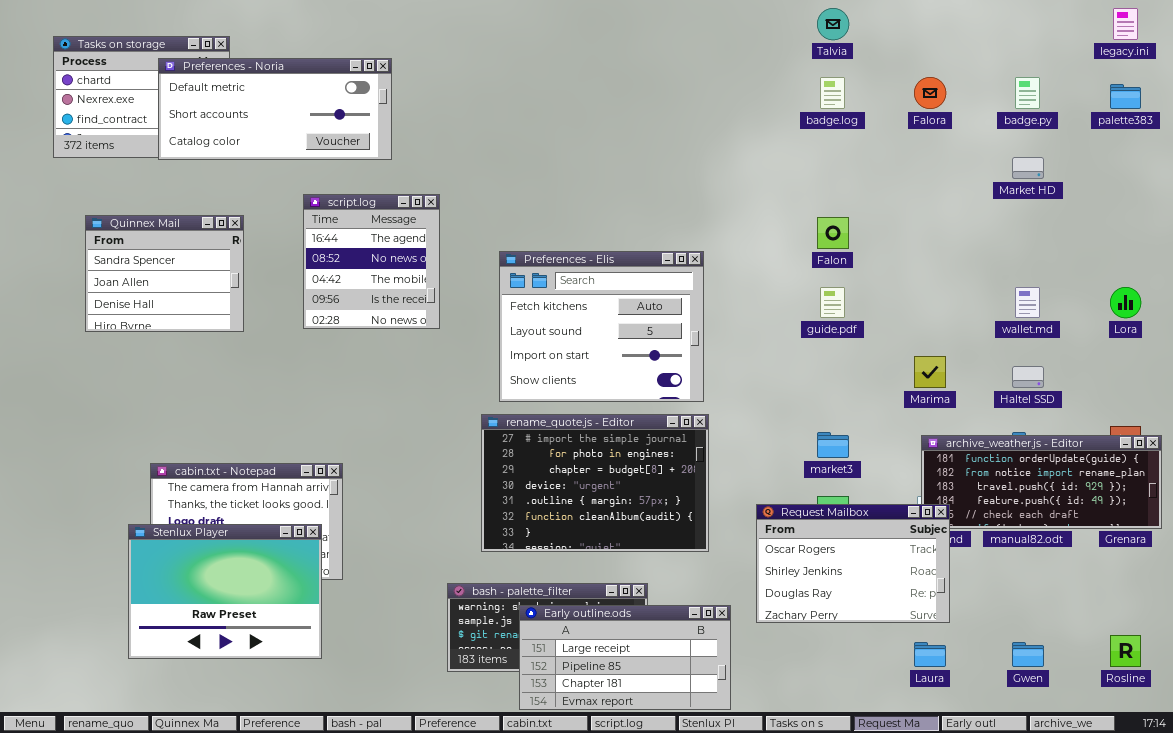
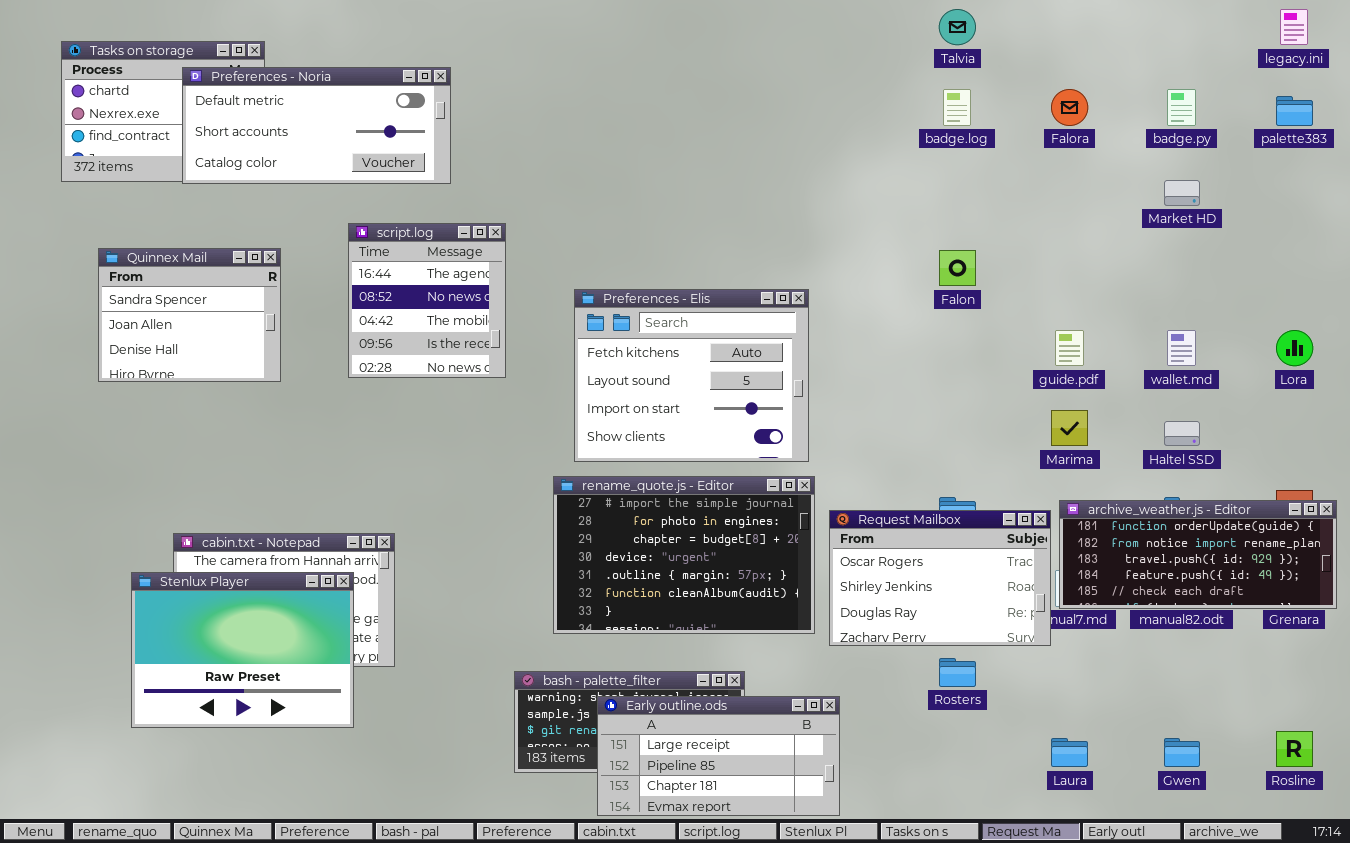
guide.pdf: [820,287,845,318] -> [1055,330,1084,366], moved
Request Mailbox: [756,504,950,623] -> [829,510,1051,646], moved
Stenlux Player: [128,524,322,659] -> [131,572,354,728], moved

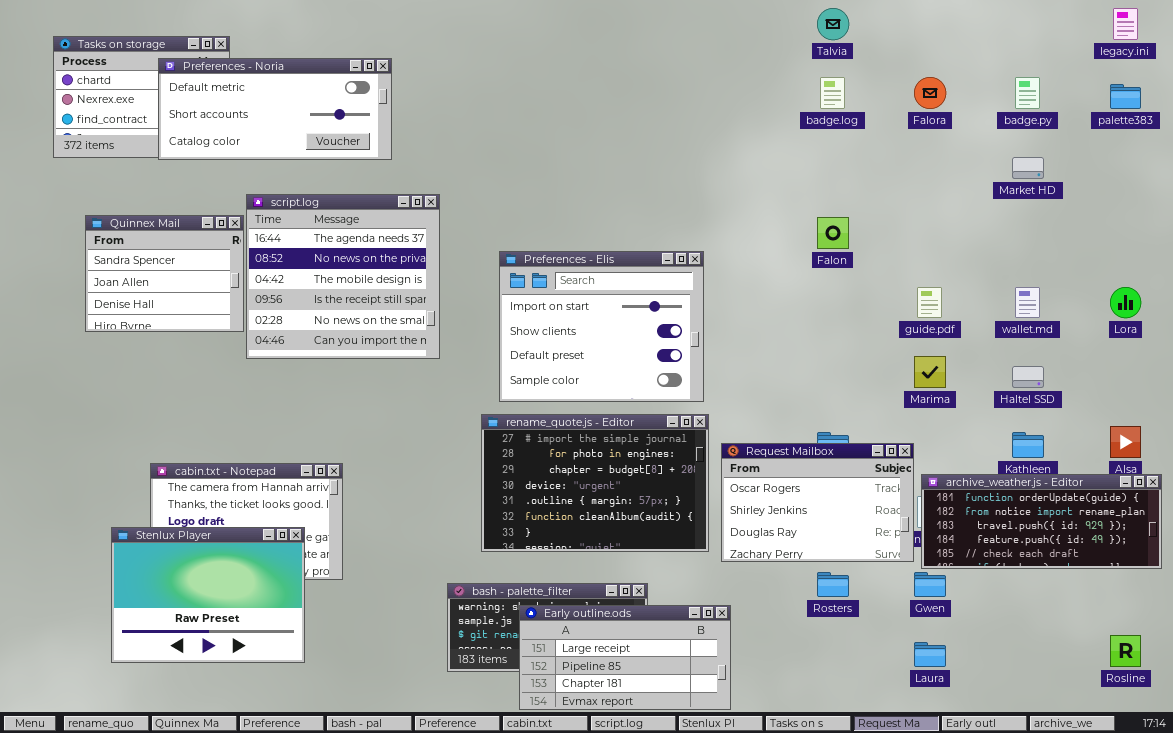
script.log: [348,223,506,378] -> [246,194,440,359], resized
Preferences - Elis: [574,289,809,462] -> [499,251,704,402], scrolled down 2 rows
archive_weather.js - Editor: [1059,500,1337,609] -> [921,474,1162,569], moved
Stenlux Player: [131,572,354,728] -> [111,527,305,663], moved
Gwen: [1164,738,1200,767] -> [914,572,946,597], moved

